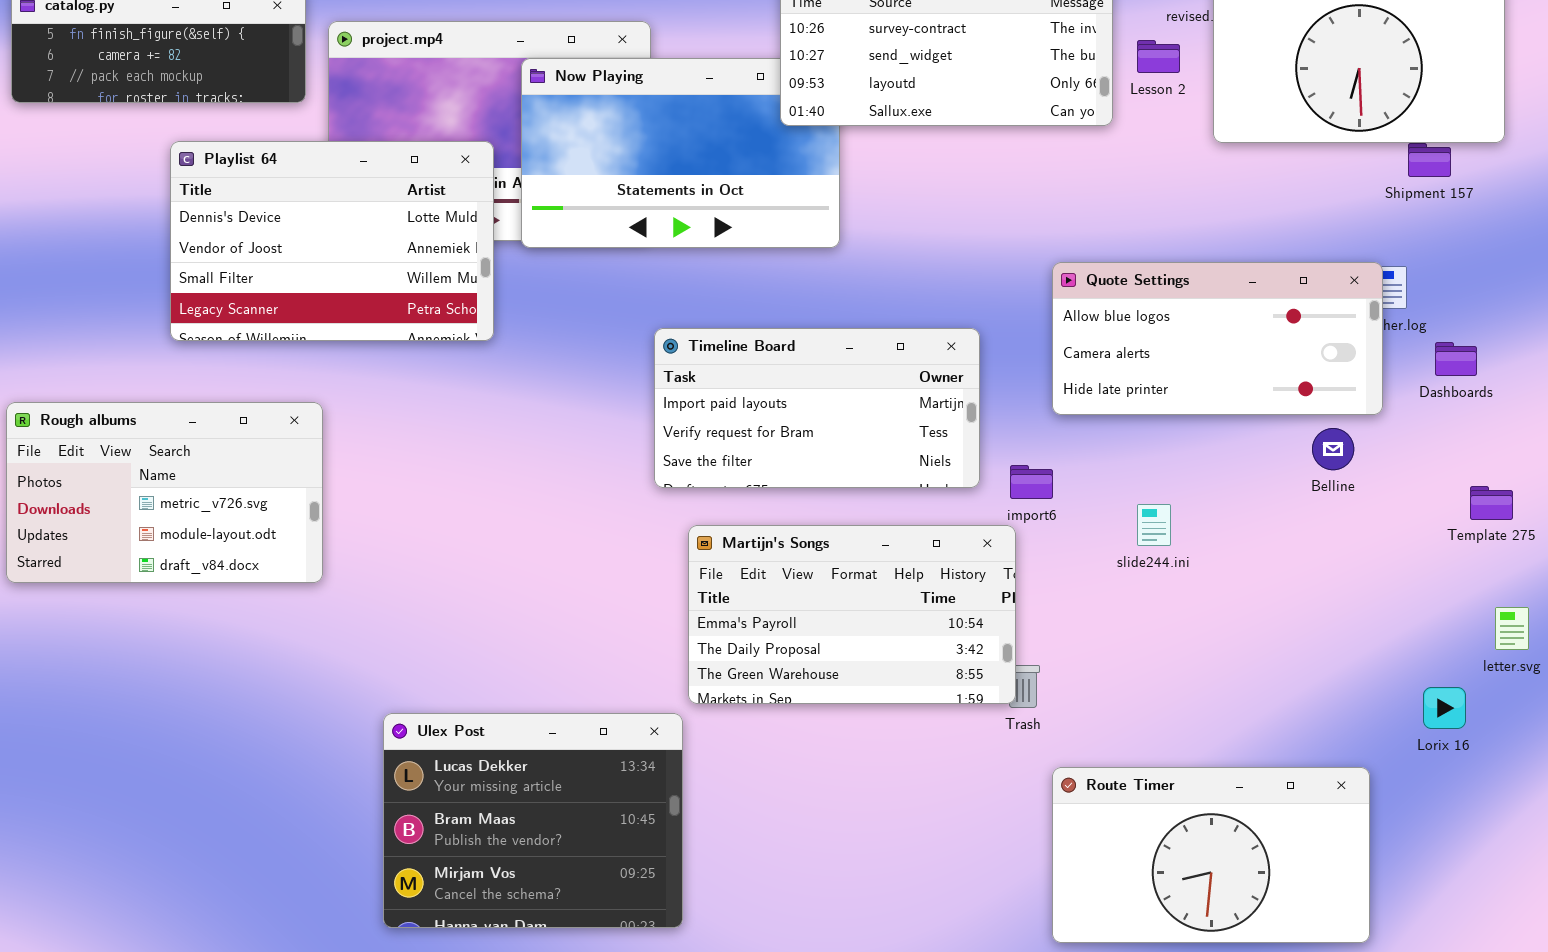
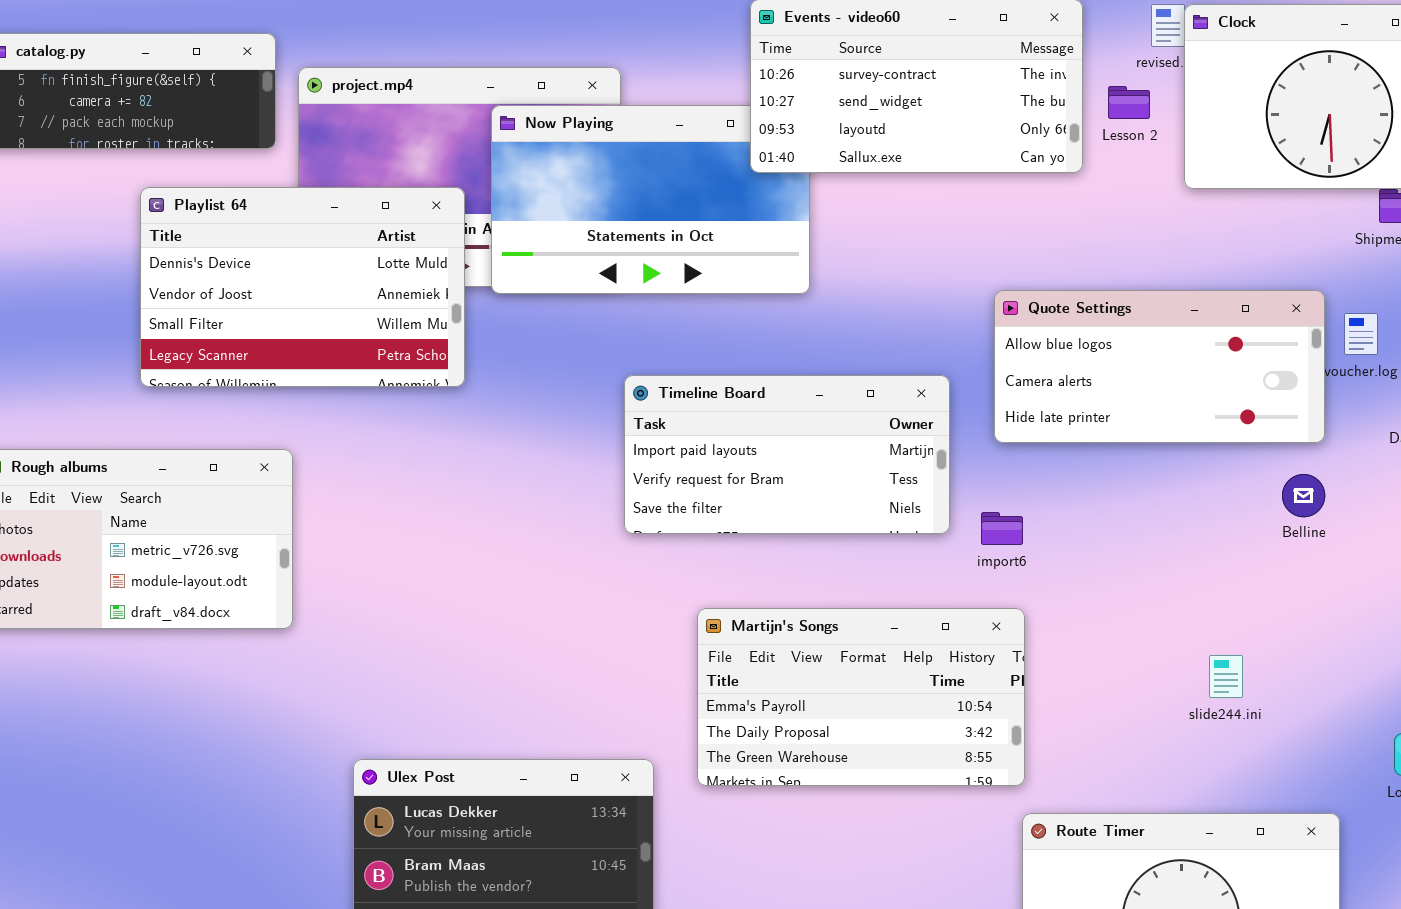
Quote Settings: [1052,262,1383,415] -> [994,290,1325,443], moved
slide244.ini: [1137,504,1171,546] -> [1209,655,1243,698], moved
Martijn's Songs: [688,525,1016,704] -> [697,608,1025,786], moved

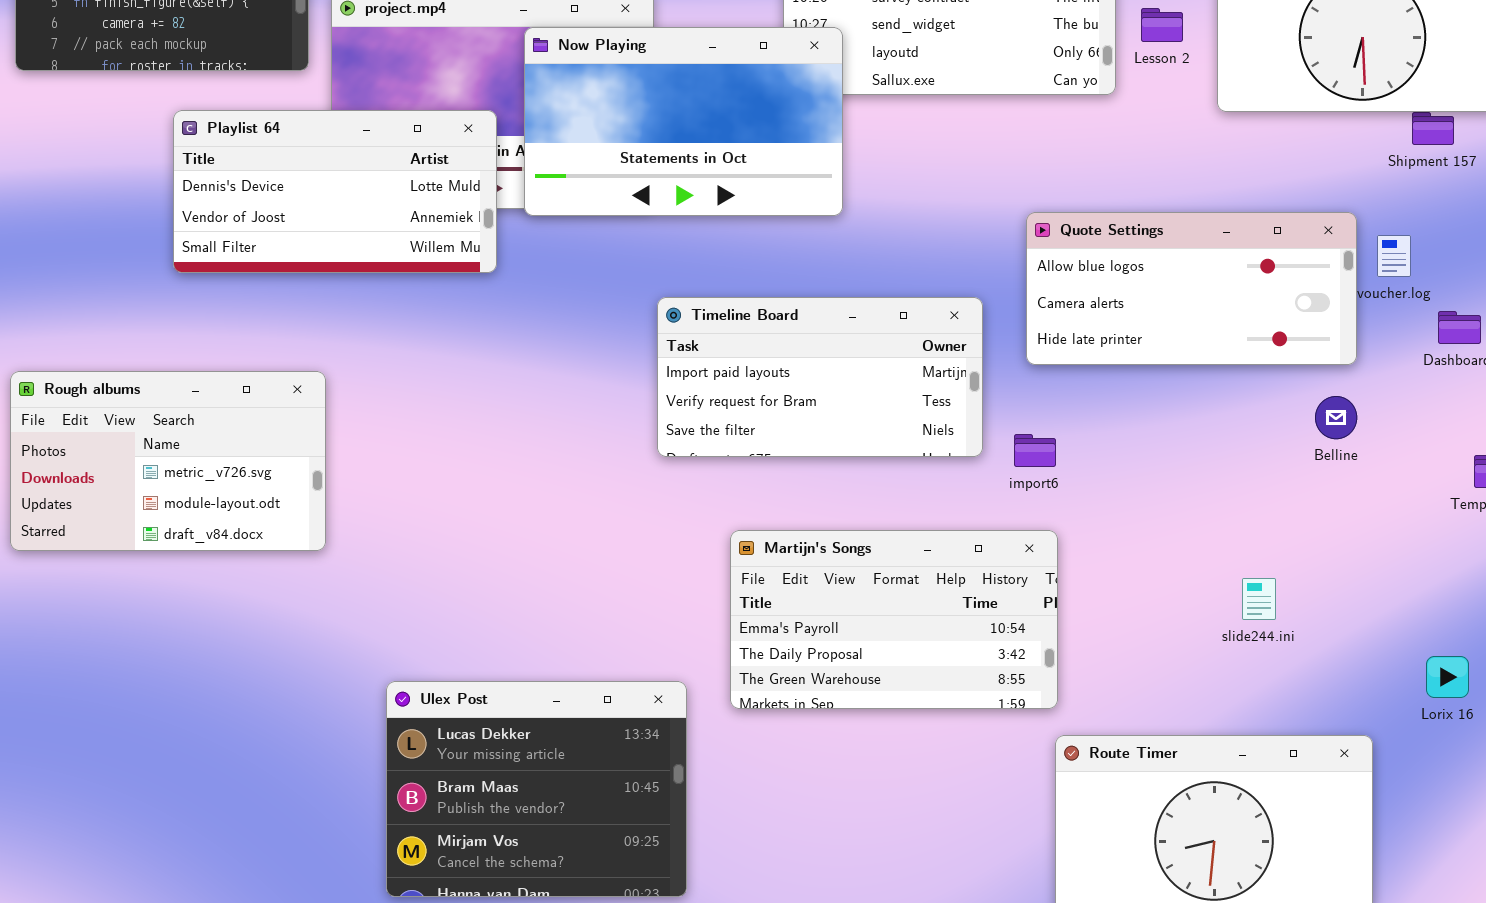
Now Playing: [491,105,810,294] -> [524,27,843,216], raised
Playlist 64: [140,187,465,387] -> [173,110,497,273], resized

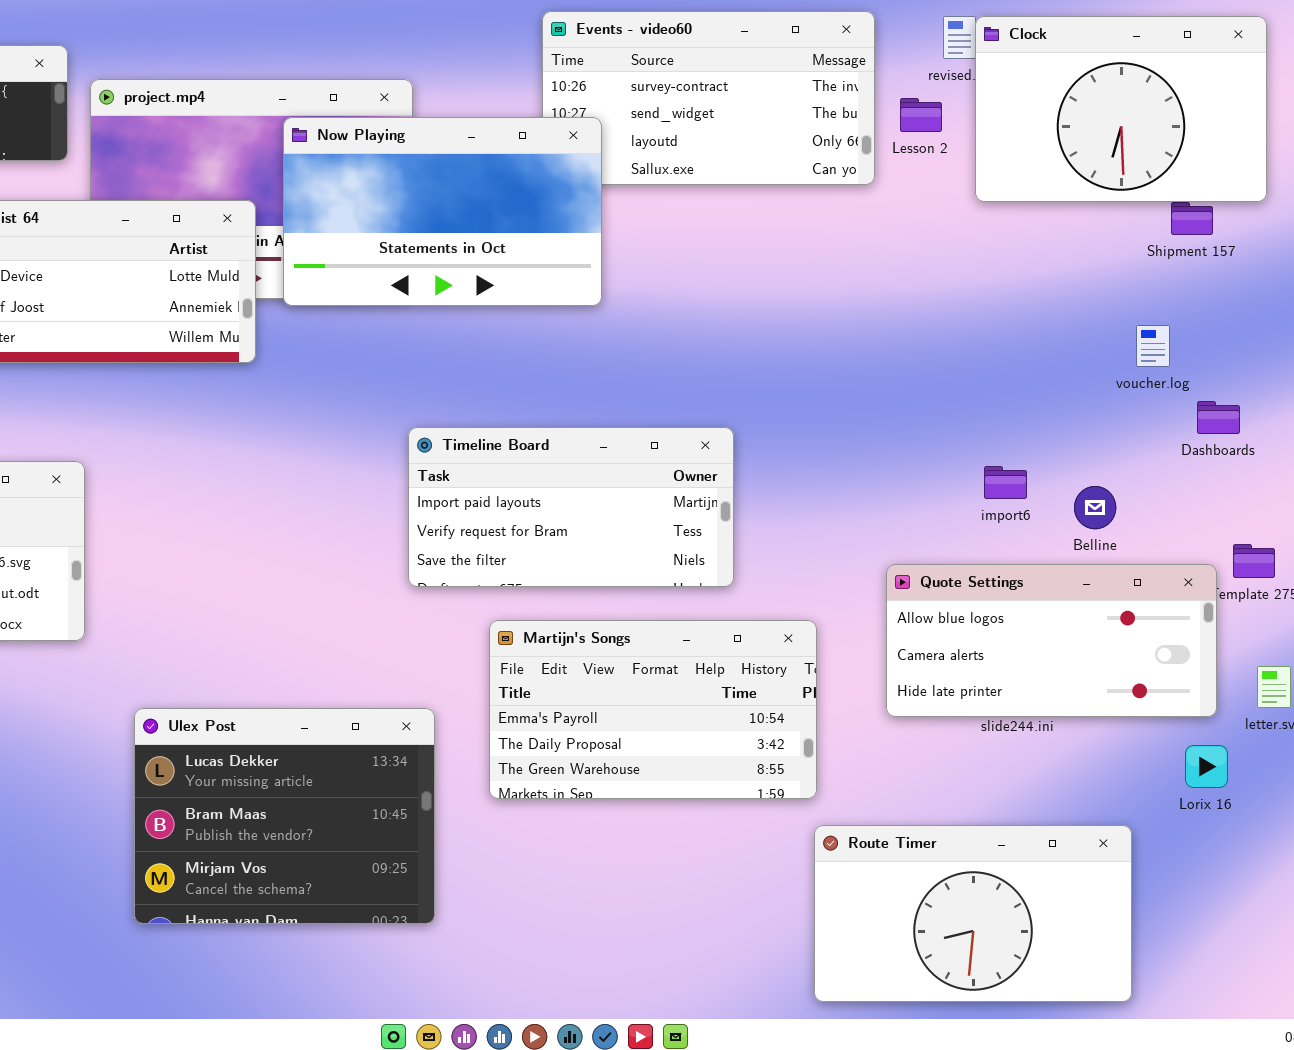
Quote Settings: [1026,212,1357,365] -> [886,564,1217,717], moved
Timeline Board: [657,297,983,457] -> [408,427,734,587], moved
import6: [1014,434,1056,467] -> [984,466,1027,499], moved
Ulex Post: [386,681,687,897] -> [134,708,435,924], moved

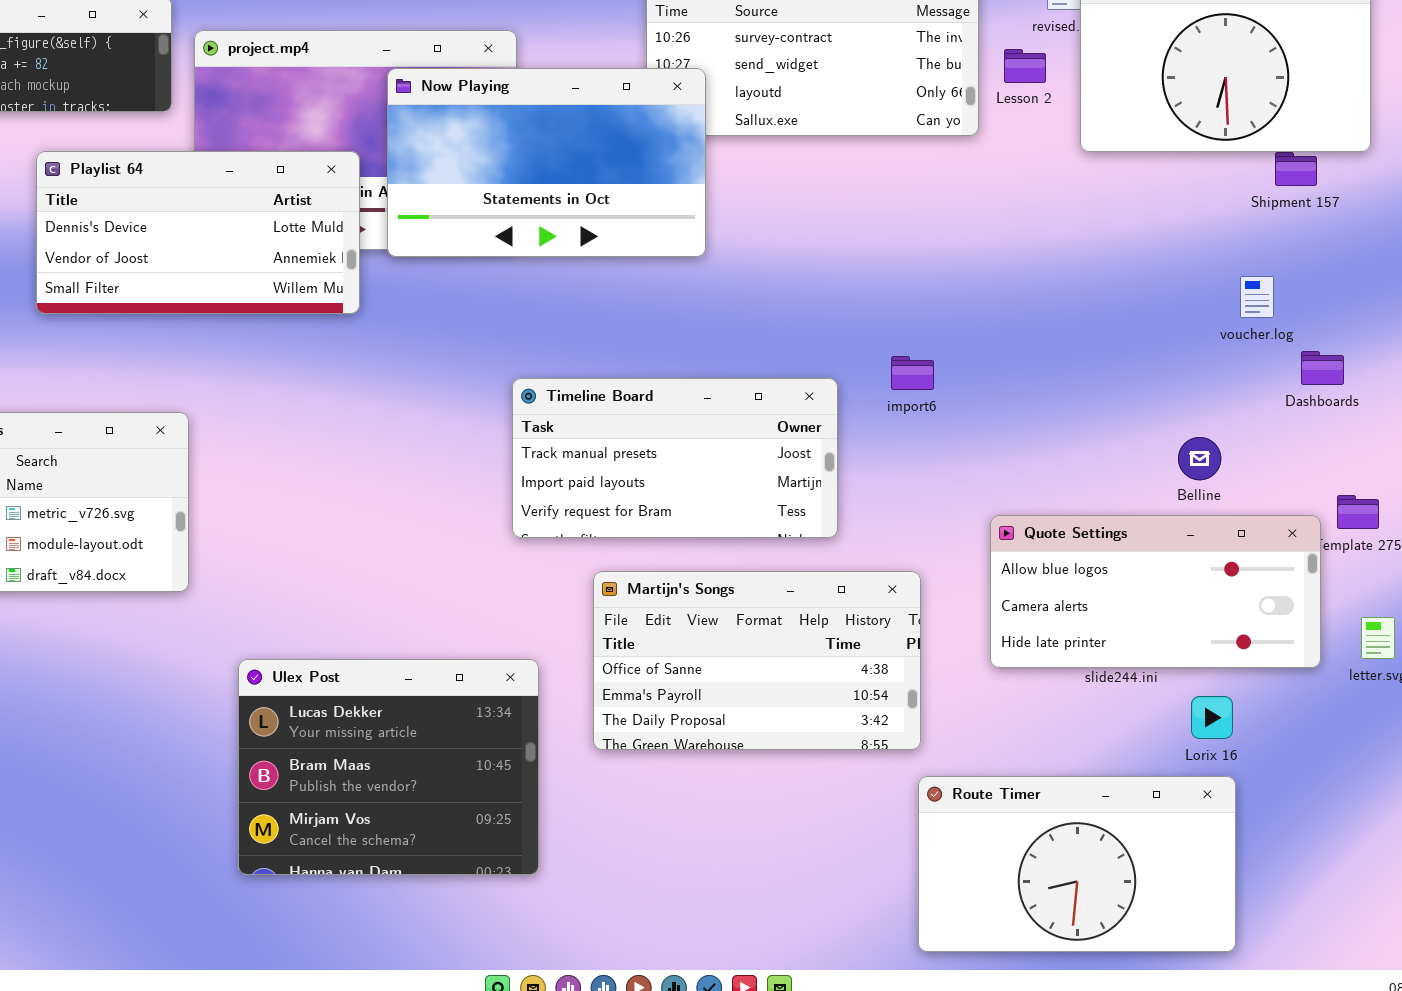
Timeline Board: [408,427,734,587] -> [512,378,838,538], scrolled up 1 row
import6: [984,466,1027,499] -> [891,356,934,390], moved
Martijn's Songs: [489,620,817,799] -> [593,571,921,750], scrolled up 1 row
Lorix 16: [1185,745,1228,788] -> [1191,696,1233,739], moved

